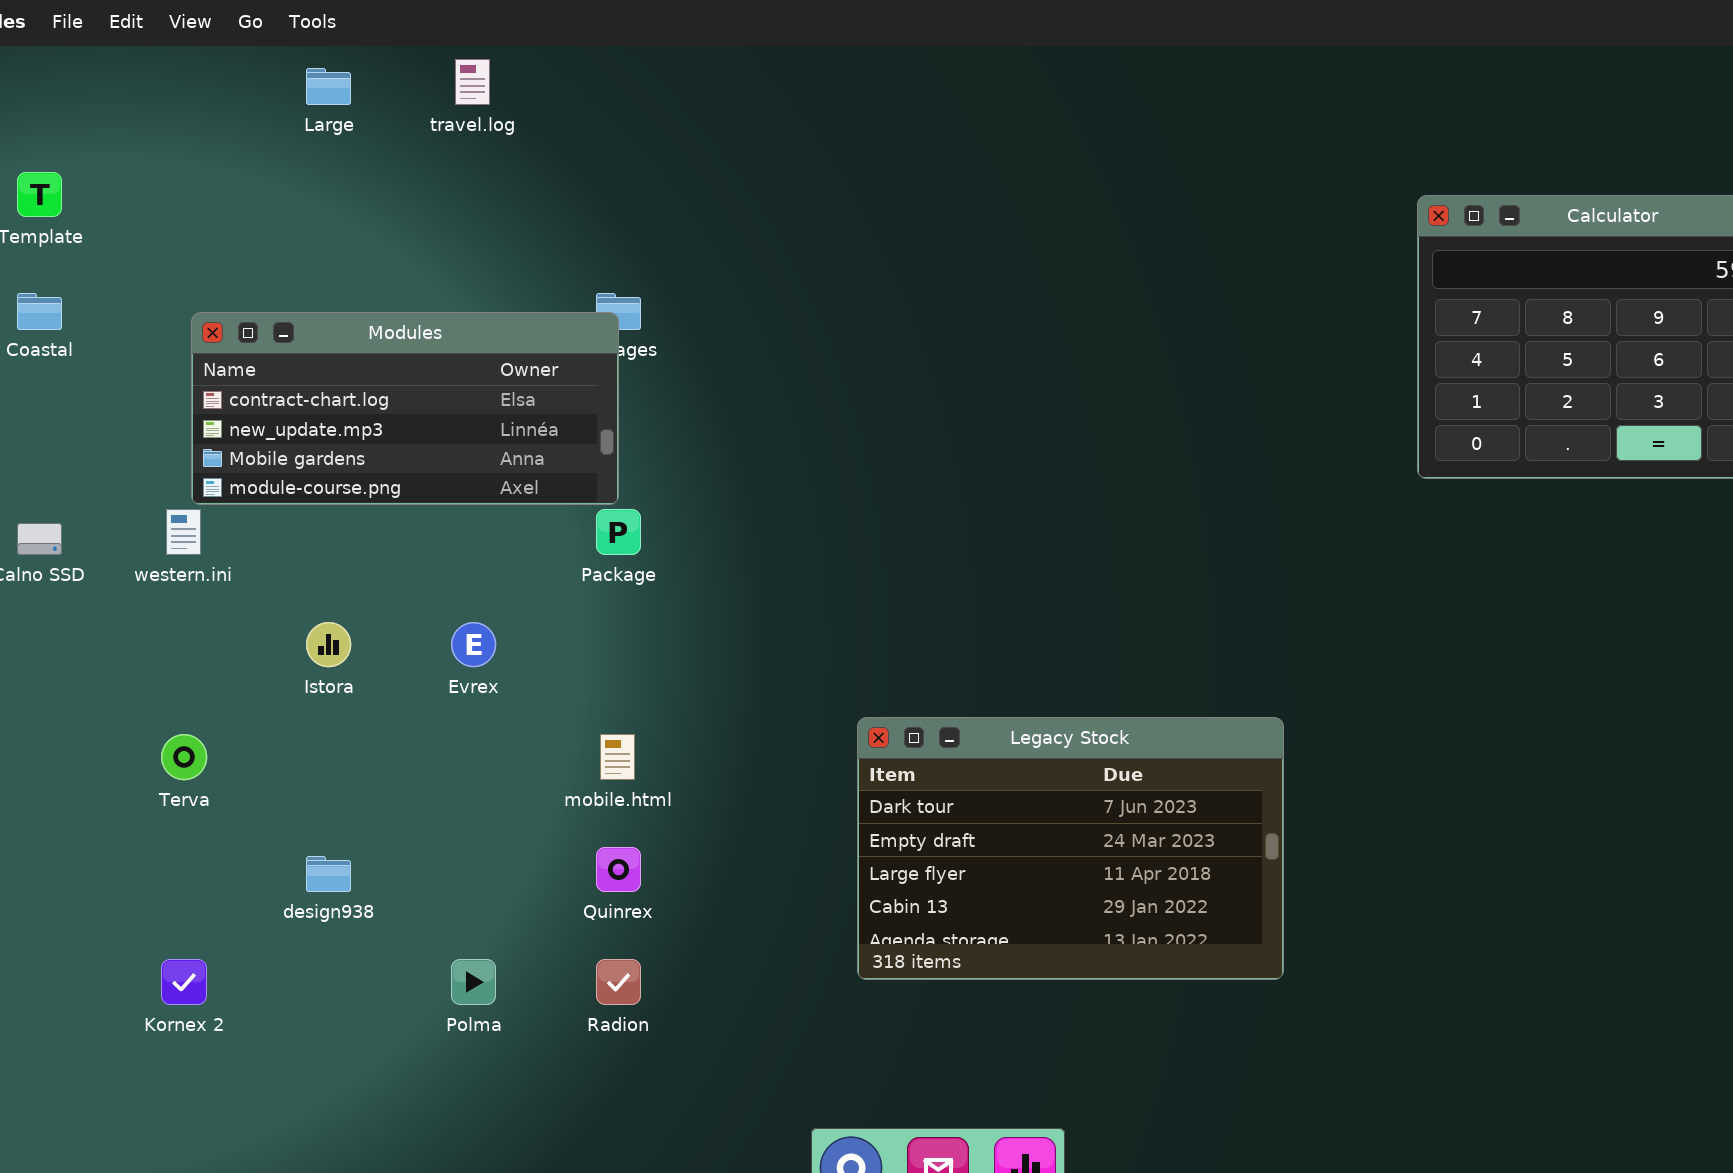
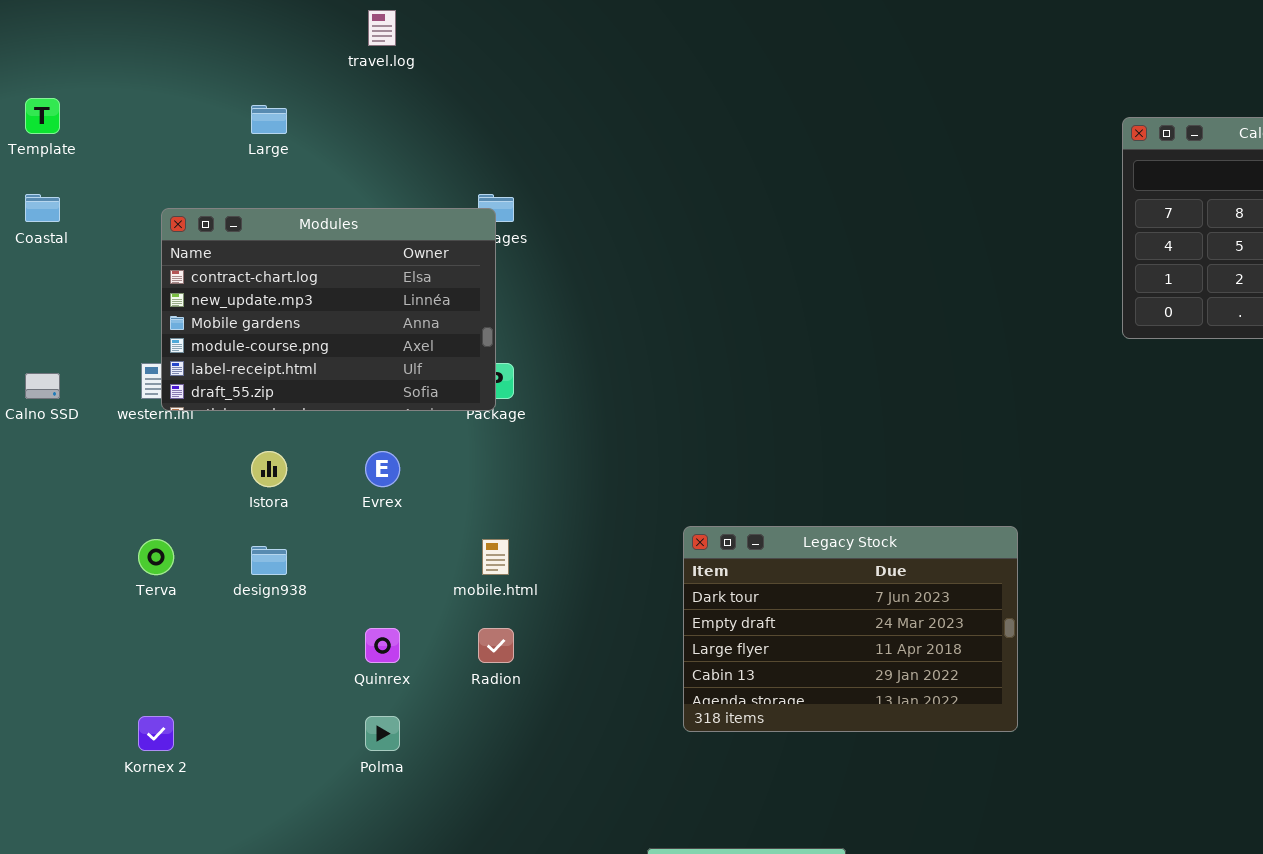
Large: [306,68,351,105] -> [251,105,287,134], moved
Modules: [191,312,619,505] -> [161,208,496,411], resized
Quinrex: [596,847,641,892] -> [365,628,400,663], moved
design938: [306,856,351,892] -> [251,546,287,575], moved
Radion: [596,959,641,1005] -> [478,628,514,663], moved

